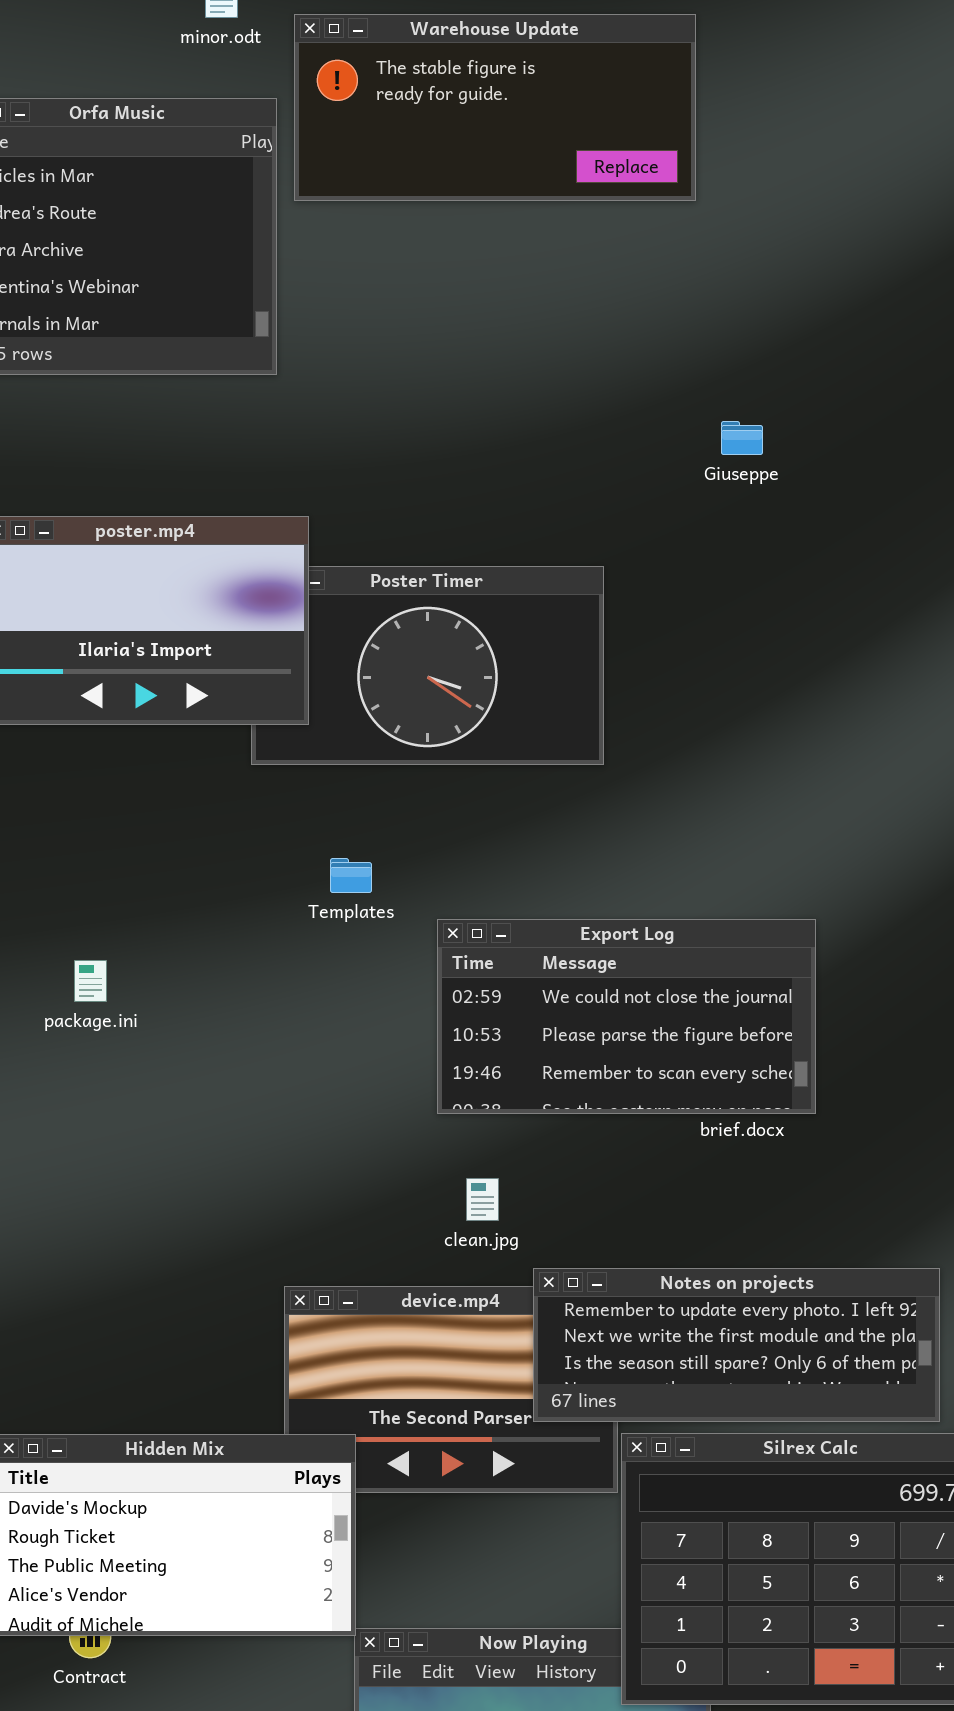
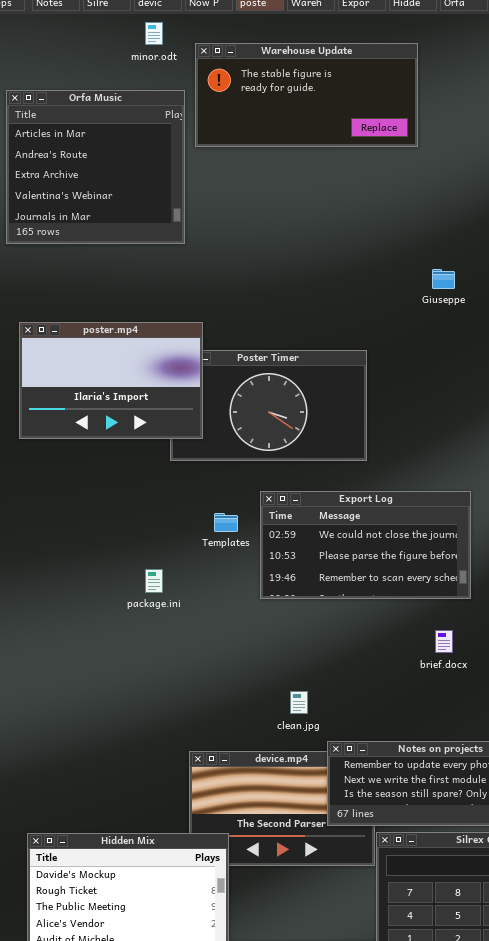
Export Log: [437,919,816,1114] -> [260,491,471,599], moved
package.ini: [74,960,107,1002] -> [145,569,163,593], moved

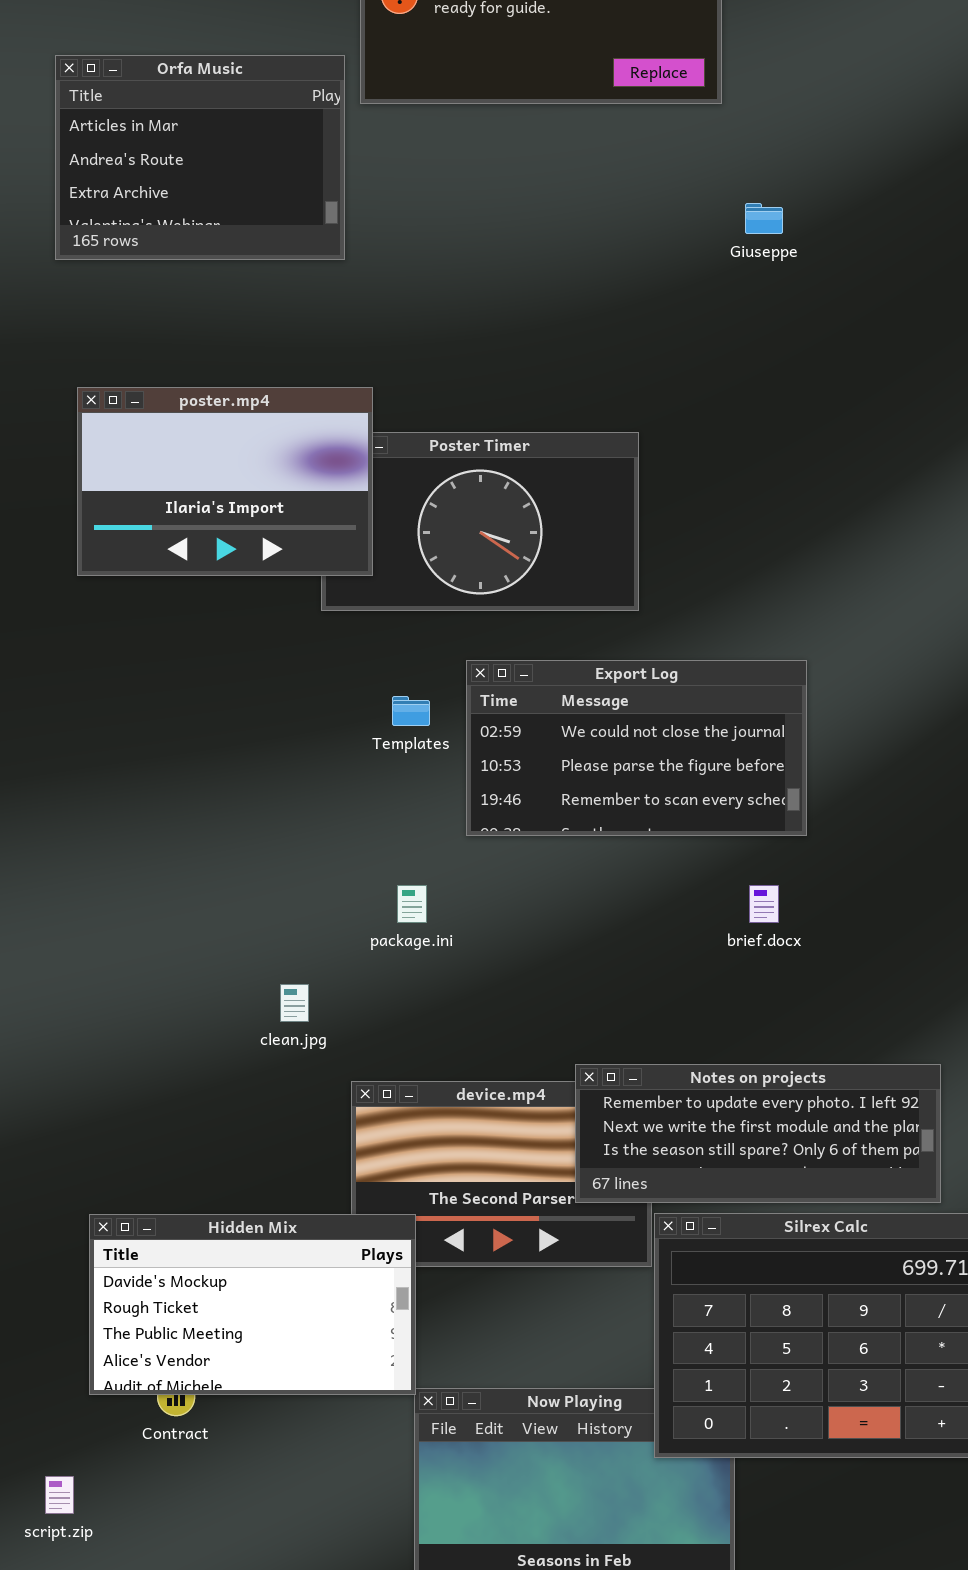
Orfa Music: [6,90,185,244] -> [55,55,345,260], resized
Giuseppe: [432,269,455,289] -> [745,203,783,234], moved
package.ini: [145,569,163,593] -> [397,885,427,923], moved
clean.jpg: [290,691,308,714] -> [280,984,309,1022], moved

